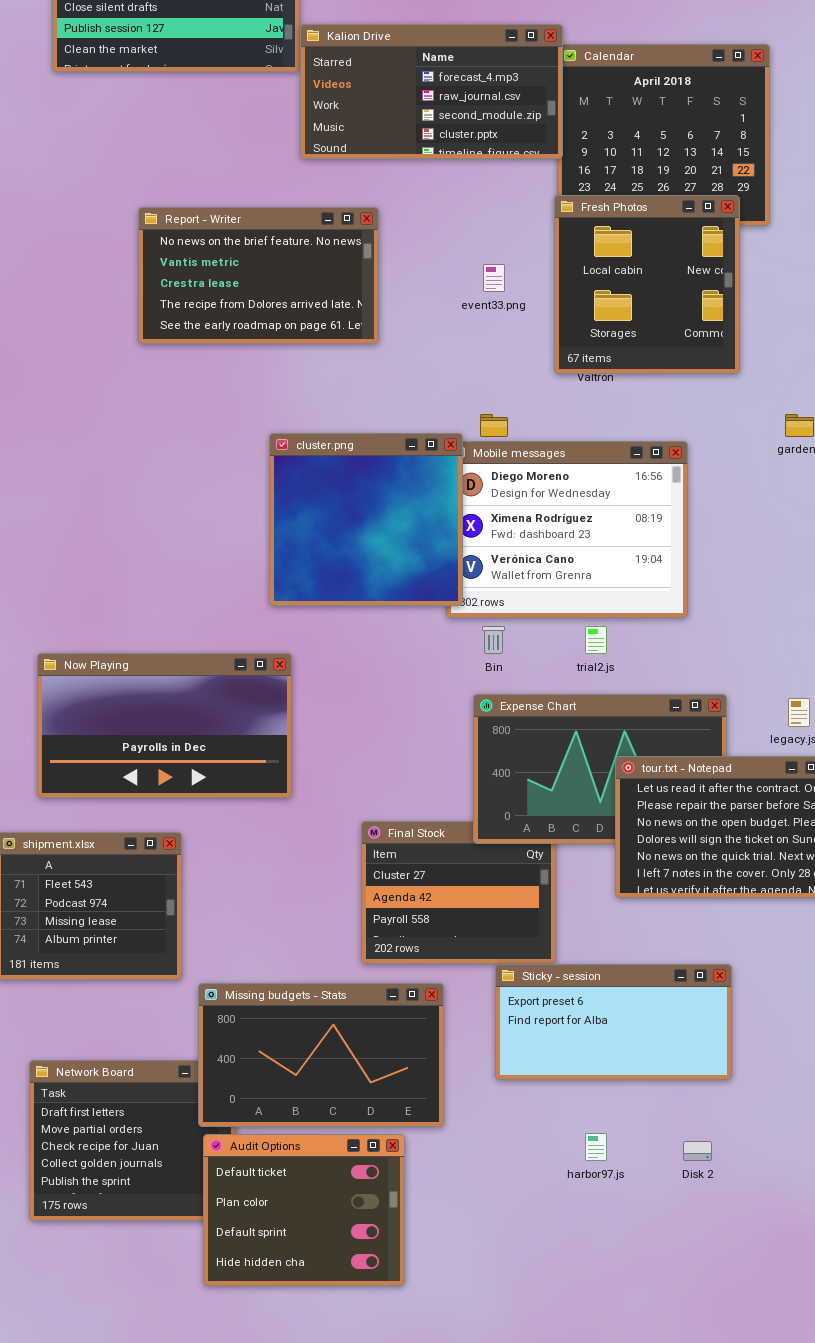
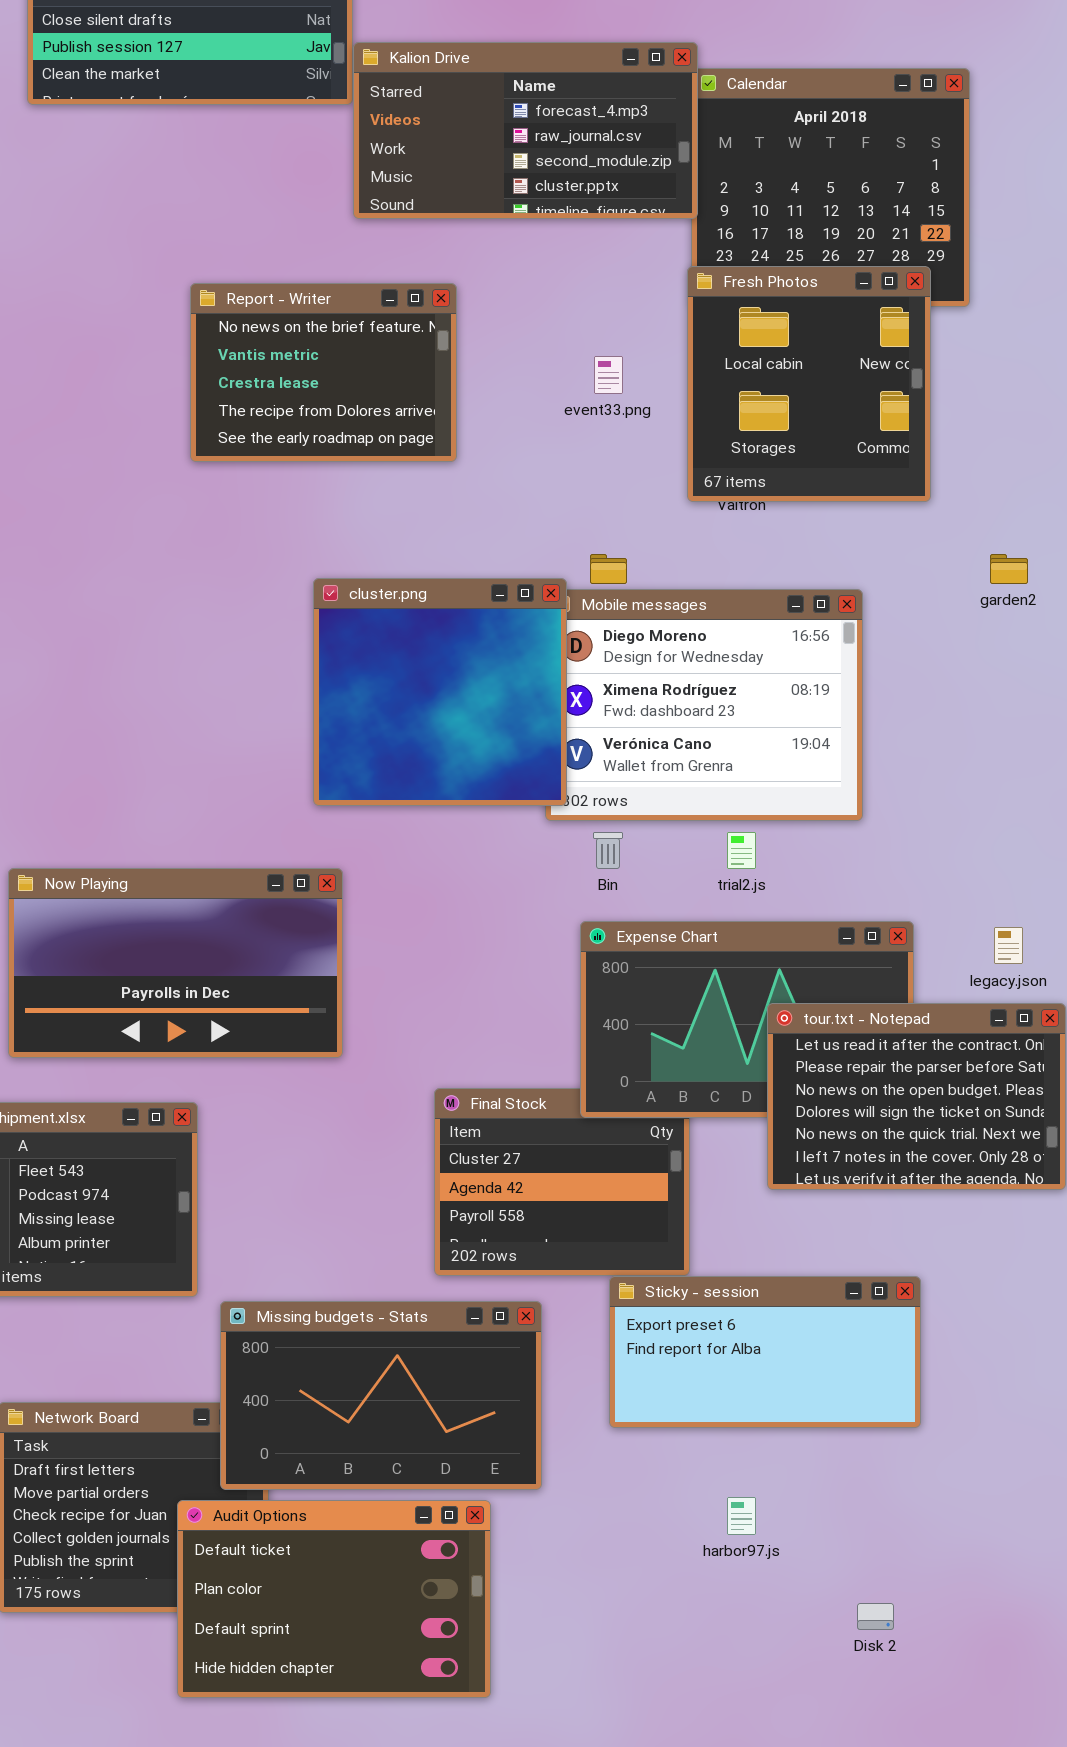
Report - Writer: [138,207,379,344] -> [190,283,457,462], resized
Audit Options: [203,1134,405,1286] -> [177,1500,491,1698], resized
Disk 2: [683,1141,712,1161] -> [857,1603,894,1630], moved

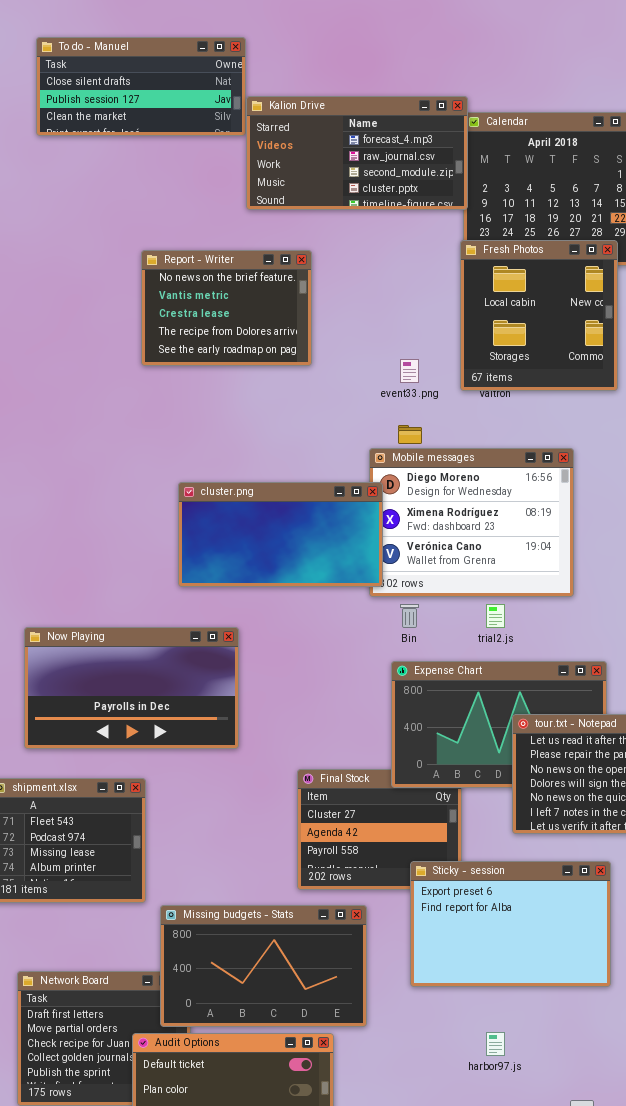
event33.png: [594,356,623,394] -> [400,359,419,383], moved
cluster.png: [313,578,567,806] -> [178,482,383,587], resized
Sticky - session: [609,1276,921,1428] -> [410,861,611,987], resized

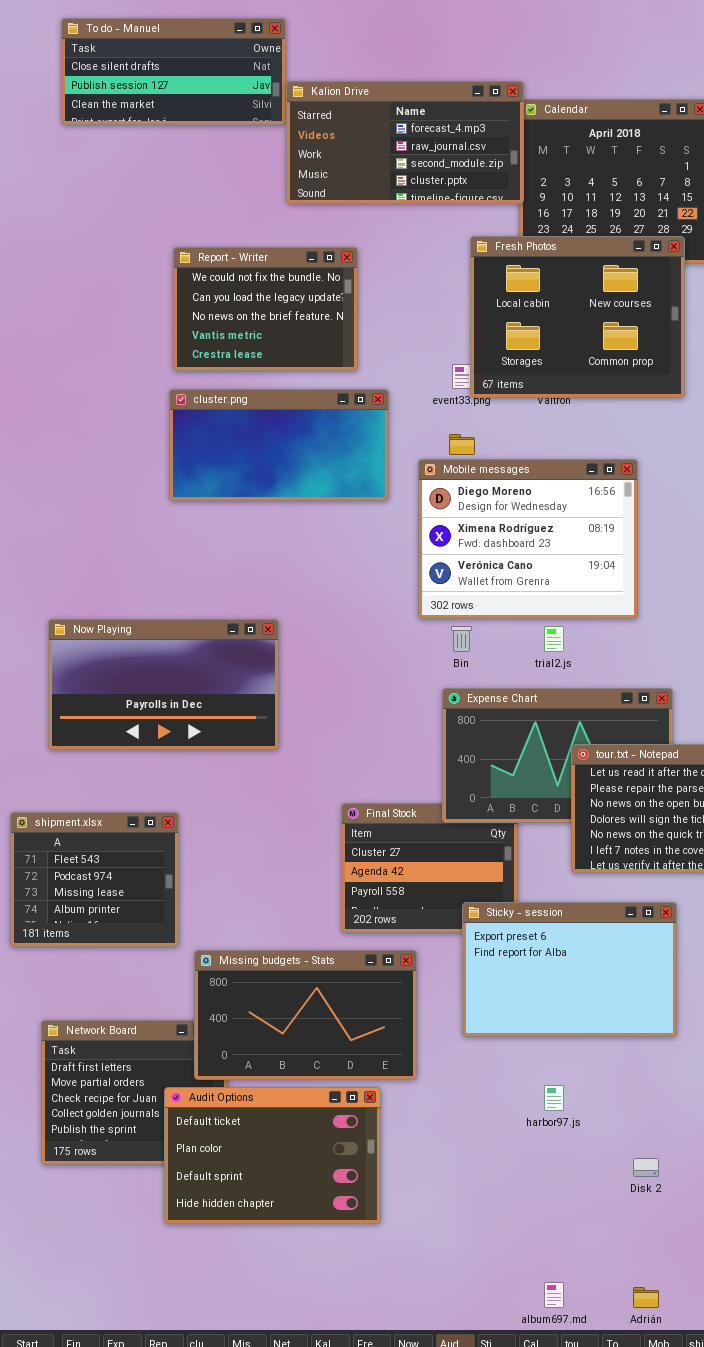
Fresh Photos: [460,240,618,391] -> [470,236,685,398], resized
Report - Writer: [141,250,312,366] -> [173,247,358,371], scrolled up 2 rows
cluster.png: [178,482,383,587] -> [169,389,389,501], moved
Now Playing: [24,627,239,749] -> [48,619,279,750], moved

